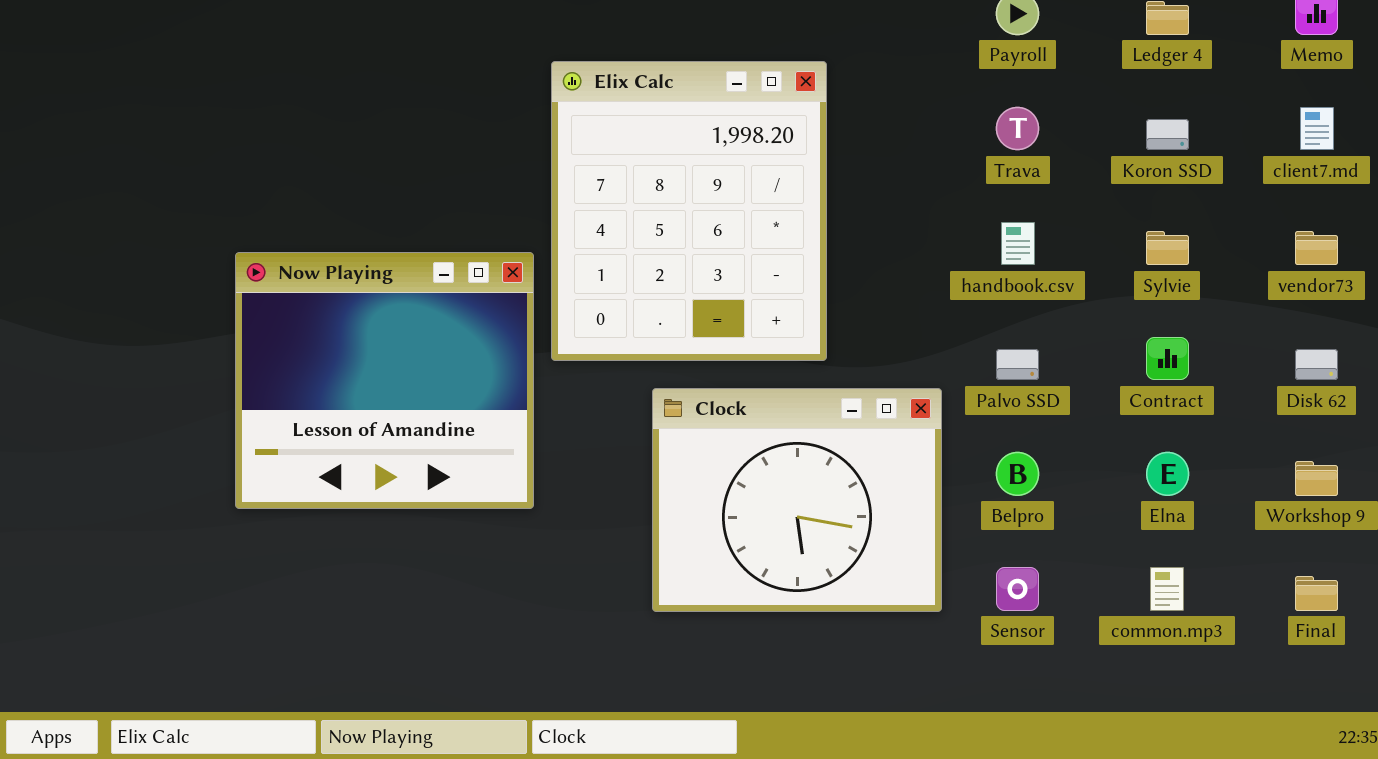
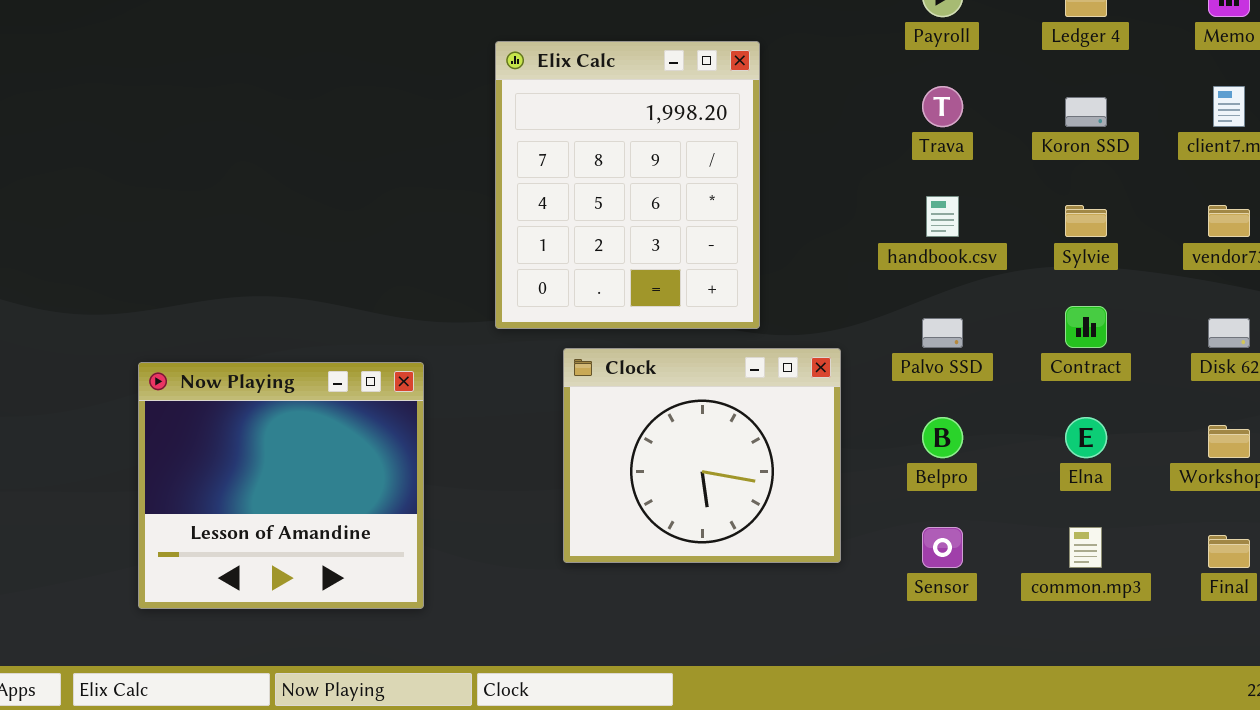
Now Playing: [235,252,534,509] -> [138,362,424,609], moved
Clock: [652,388,942,612] -> [563,348,841,563], moved

